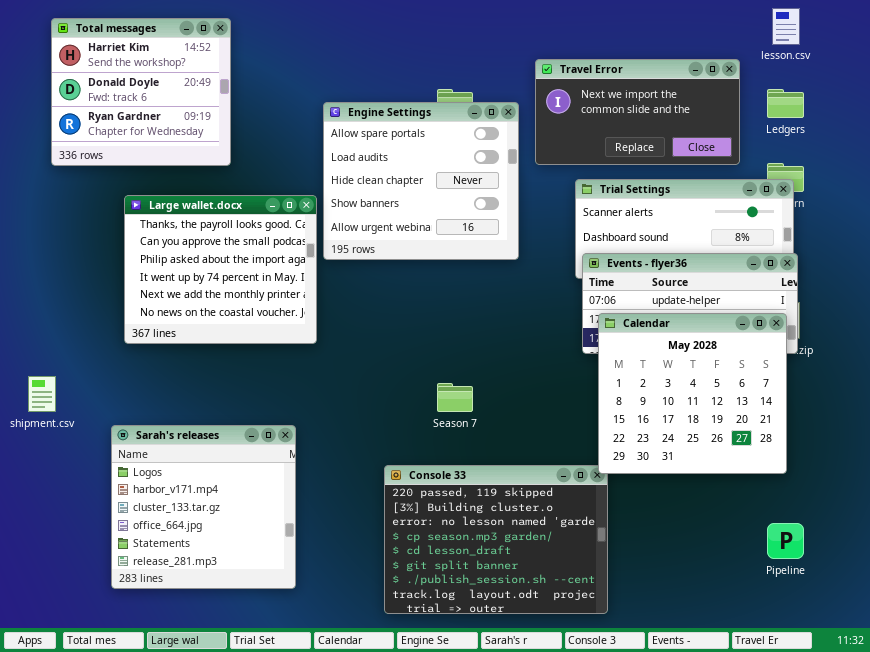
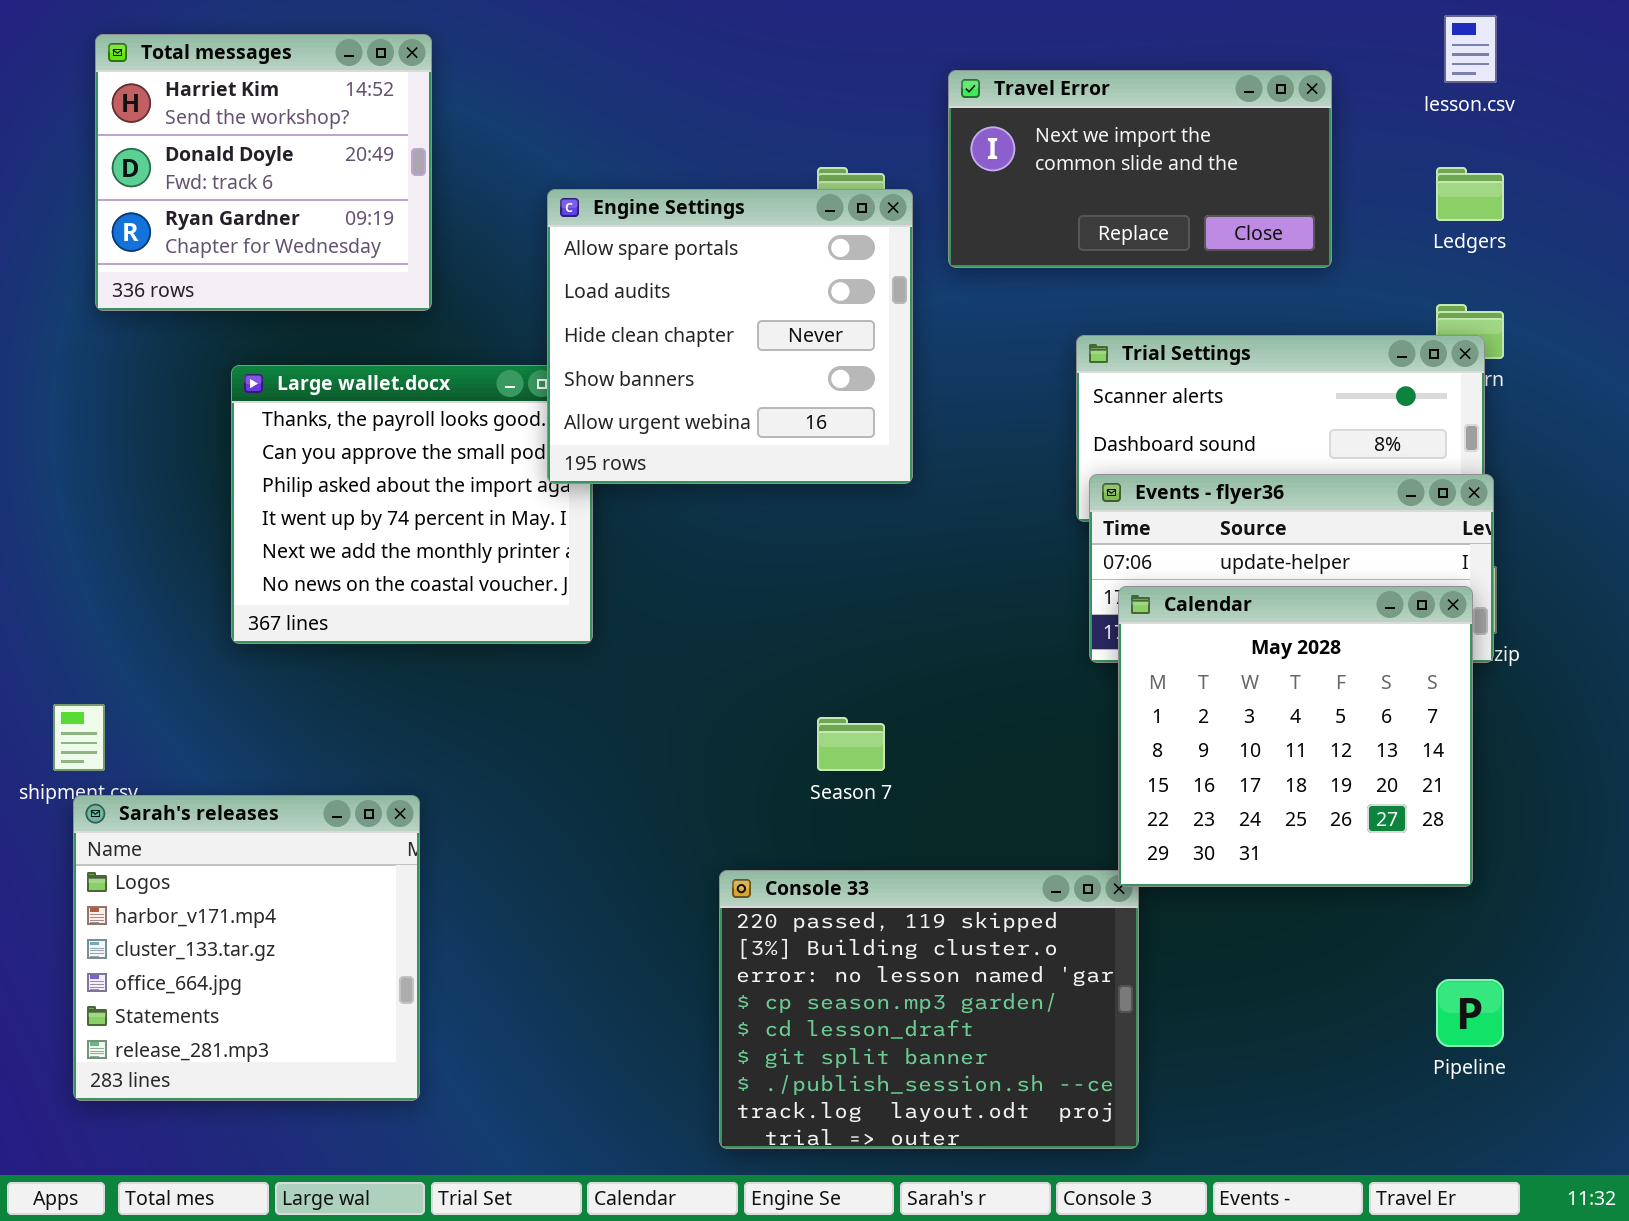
Travel Error: [535,59,740,165] -> [948,70,1332,268], moved
Engine Settings: [323,102,519,260] -> [547,189,913,484], moved
Sarah's releases: [111,425,296,589] -> [73,795,420,1101], moved

